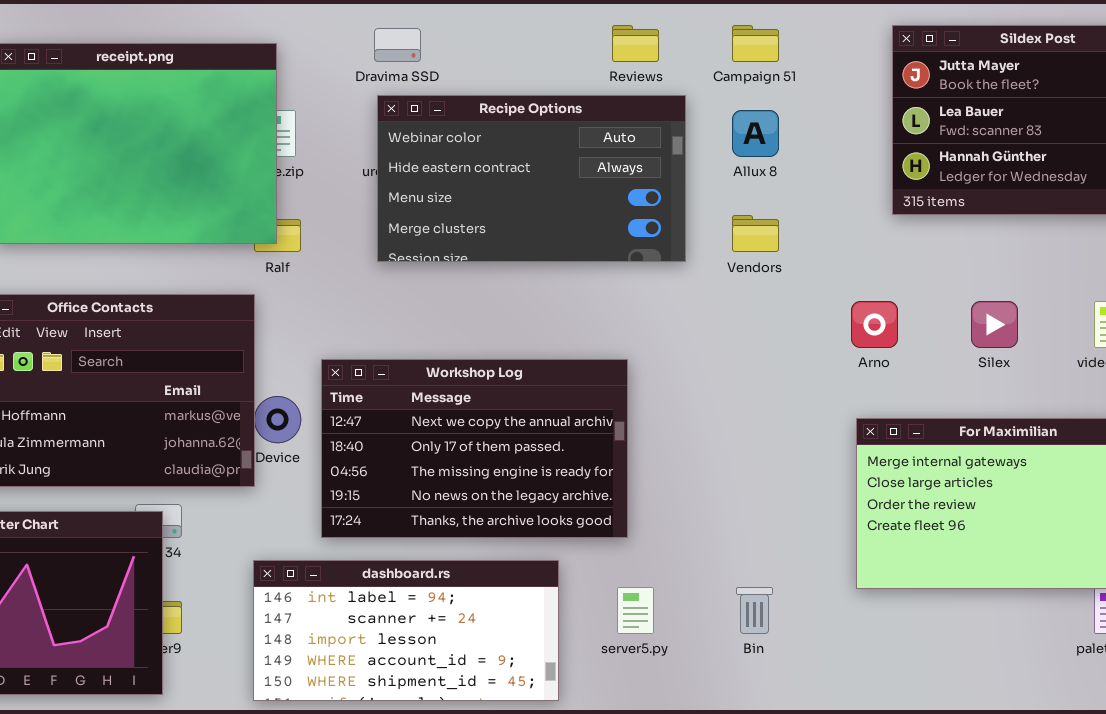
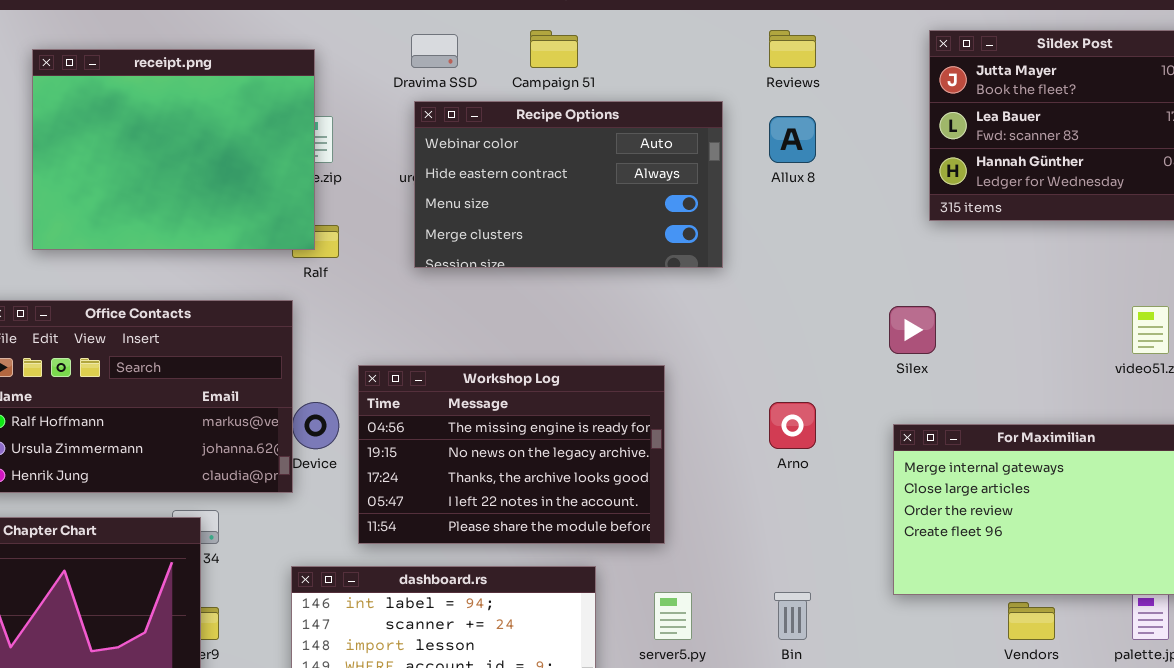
Reviews: [612,25,659,62] -> [769,30,816,68], moved
Campaign 51: [732,25,779,62] -> [530,30,578,68], moved
Vendors: [732,215,779,252] -> [1008,602,1055,640], moved
Arno: [851,301,898,348] -> [769,402,816,449], moved
Silex: [971,301,1018,348] -> [889,306,936,354], moved
Workshop Log: [321,359,628,538] -> [358,365,665,544], scrolled down 2 rows

